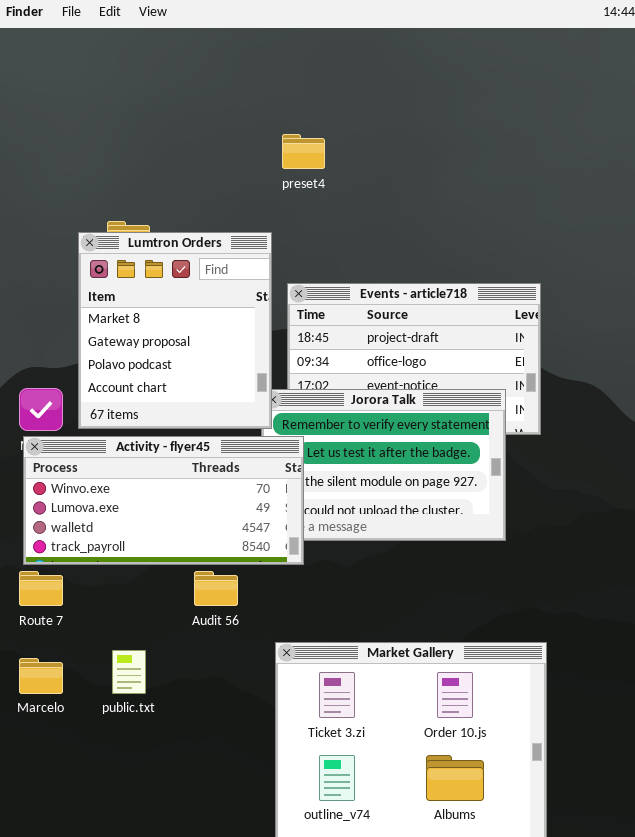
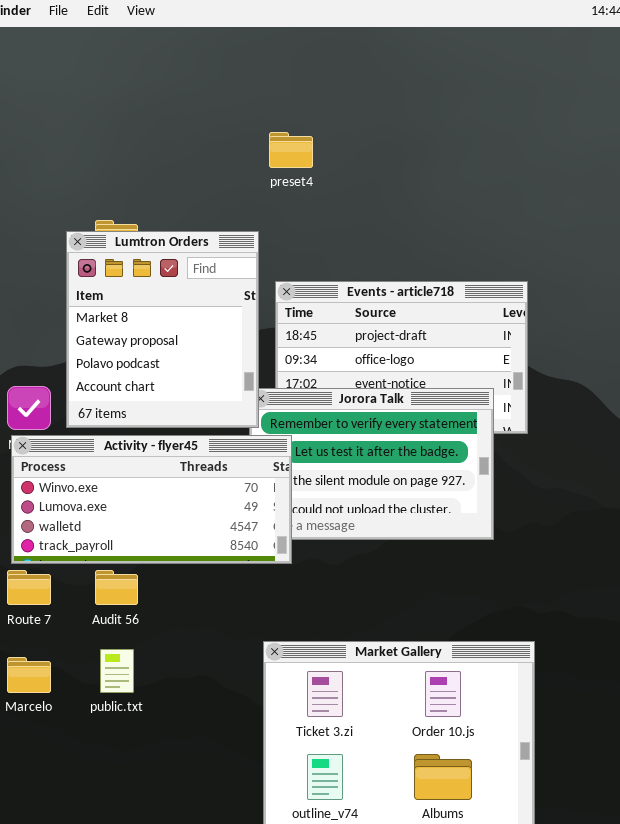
Audit 56: [194,571,238,606] -> [95,570,138,605], moved

